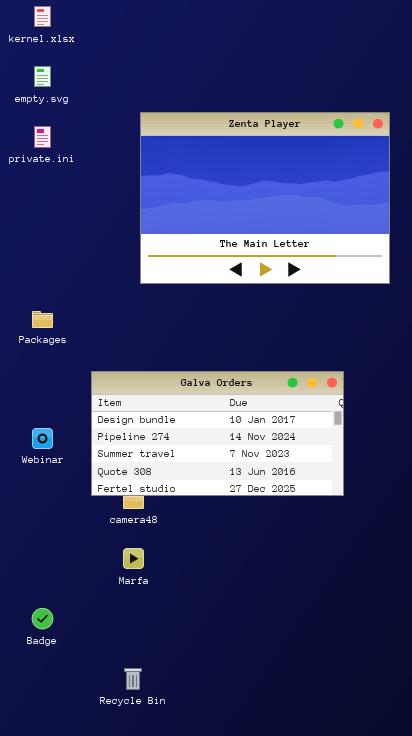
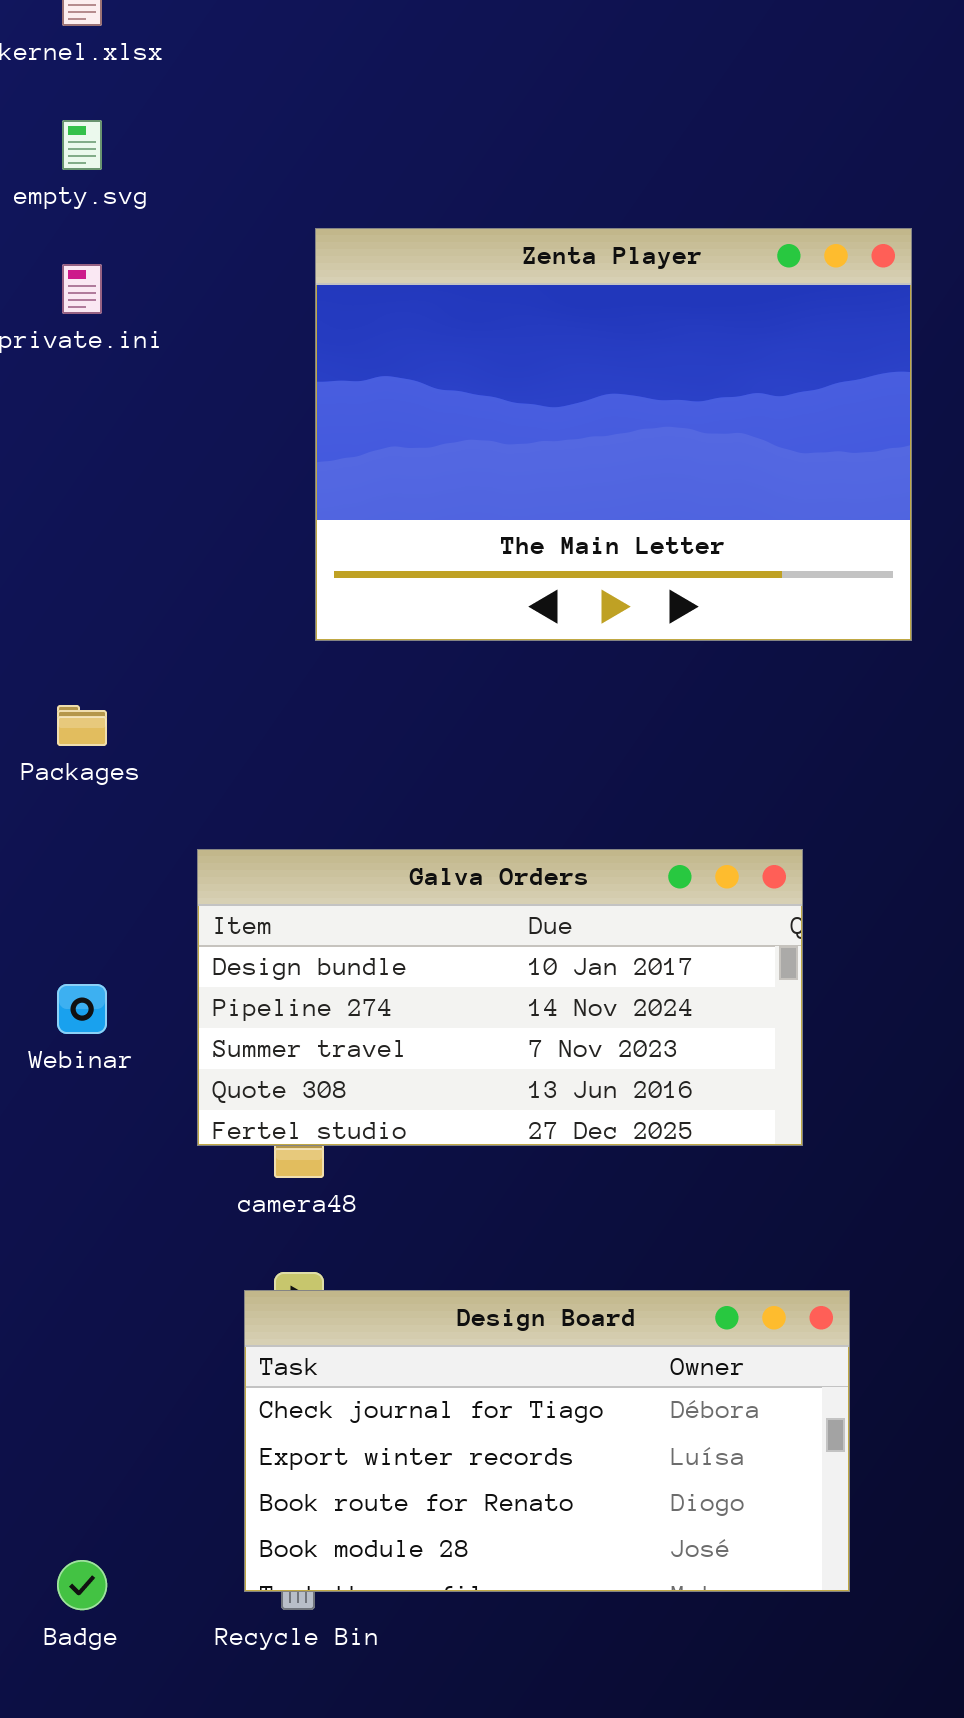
Design Board: none -> [244,1290,850,1592], opened
Badge: [32,608,53,629] -> [57,1560,107,1610], moved

